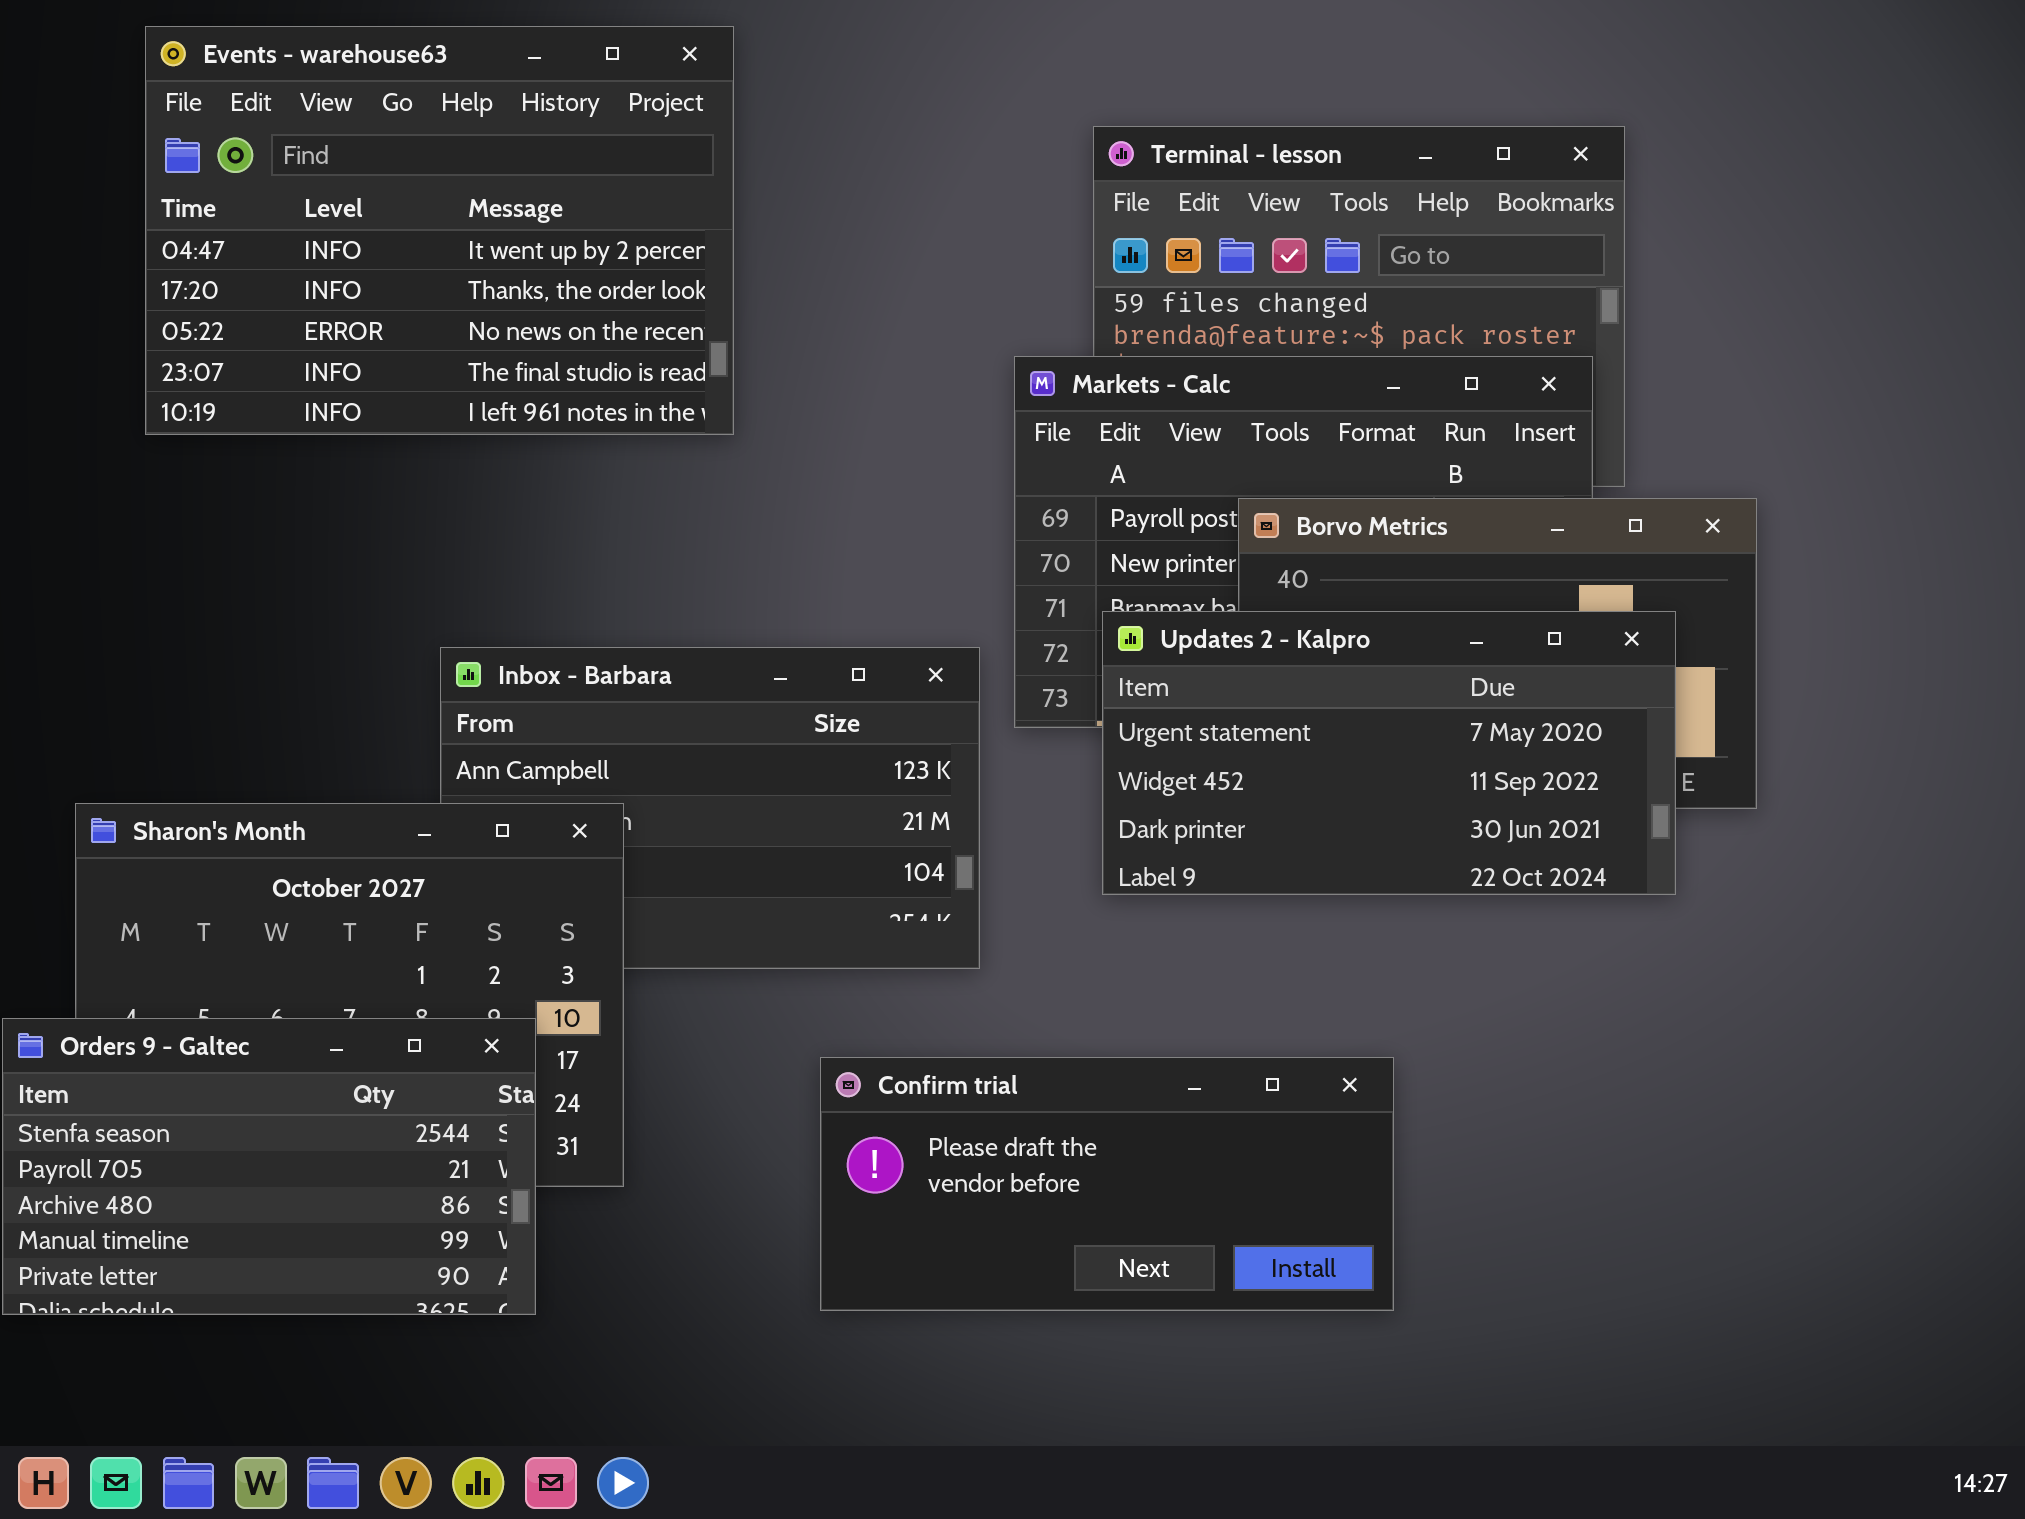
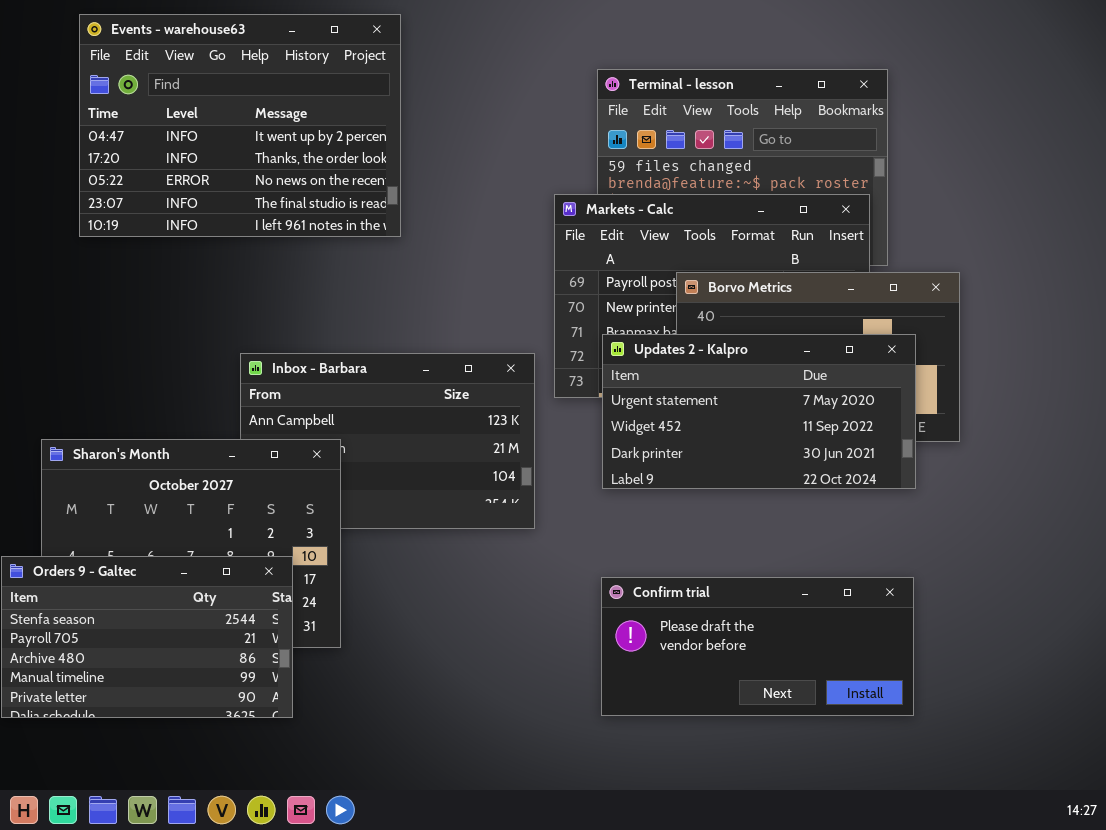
Confirm trial: [820,1057,1394,1311] -> [601,577,914,716], moved

